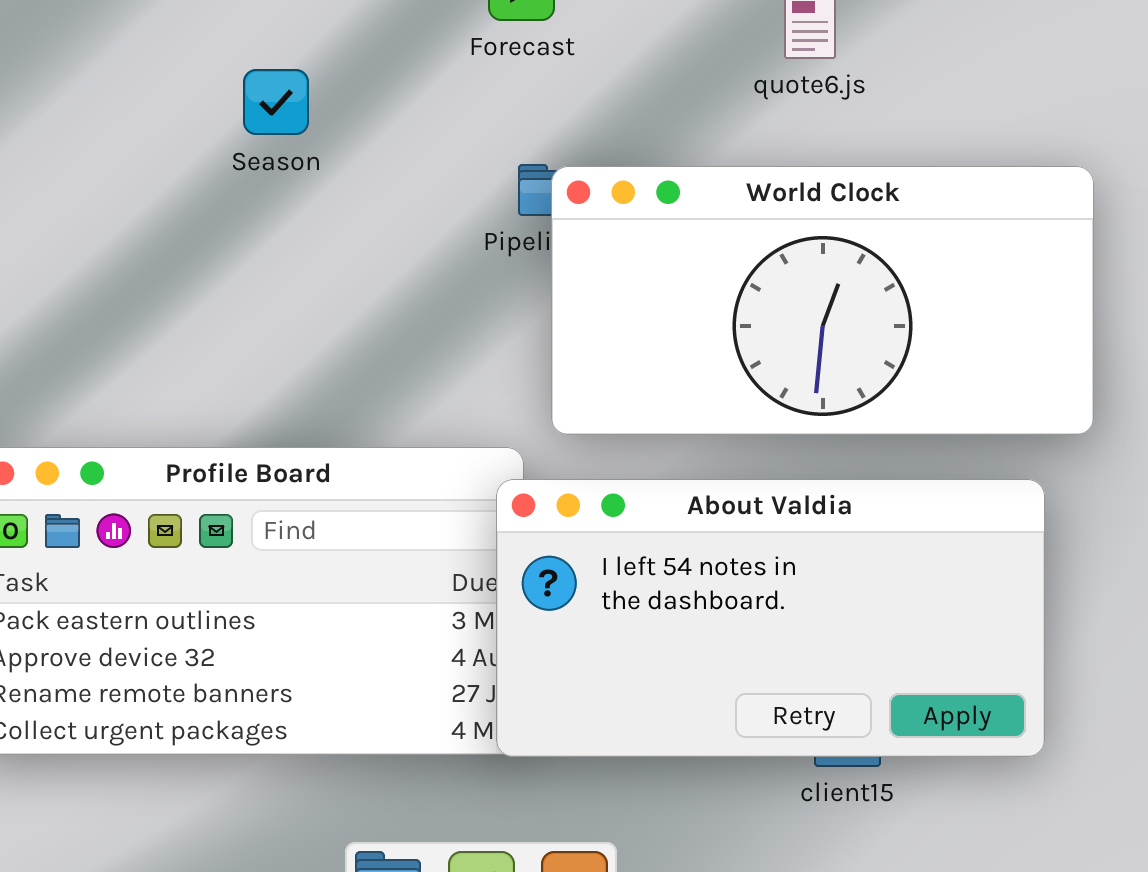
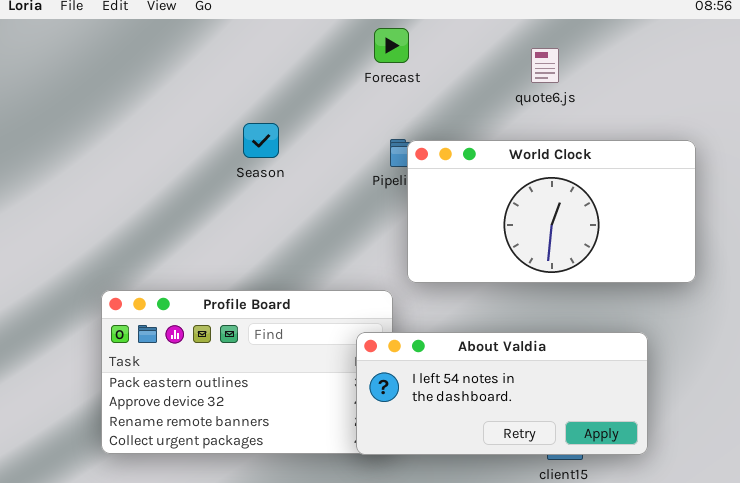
Season: [243,69,309,135] -> [243,123,279,158], moved
About Valdia: [496,479,1045,757] -> [356,332,648,455], moved, resized

